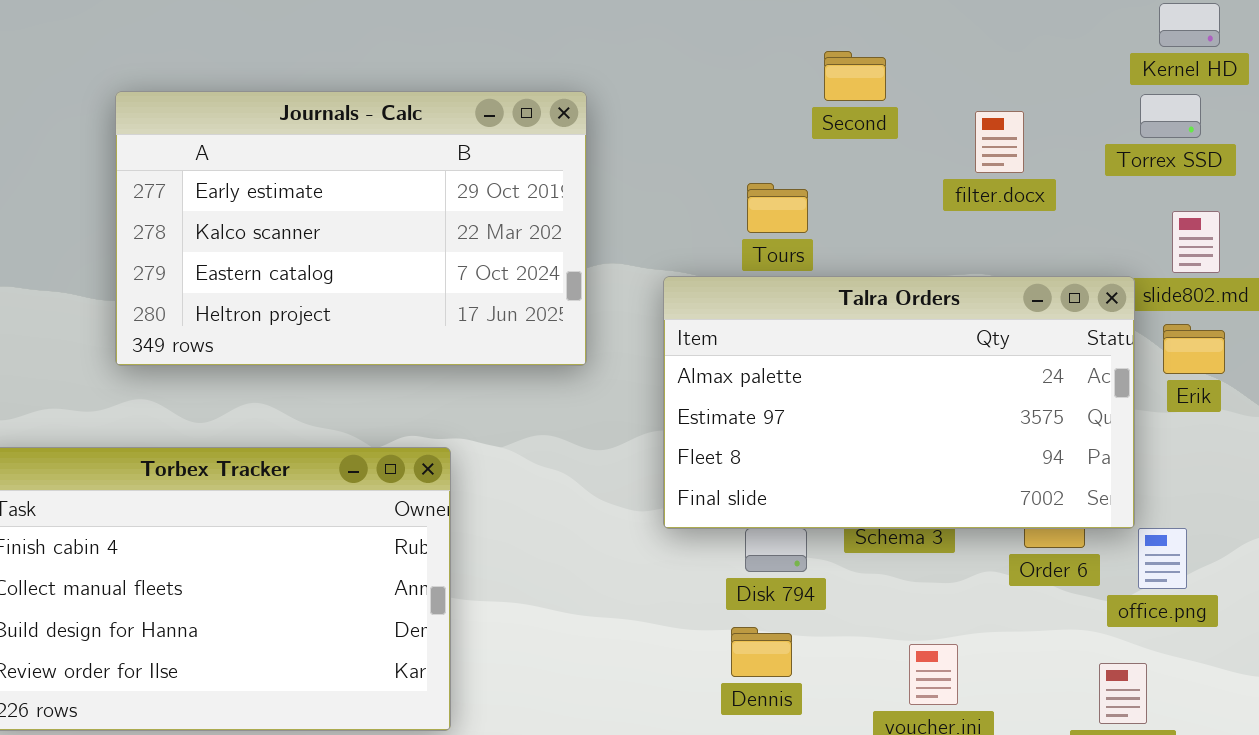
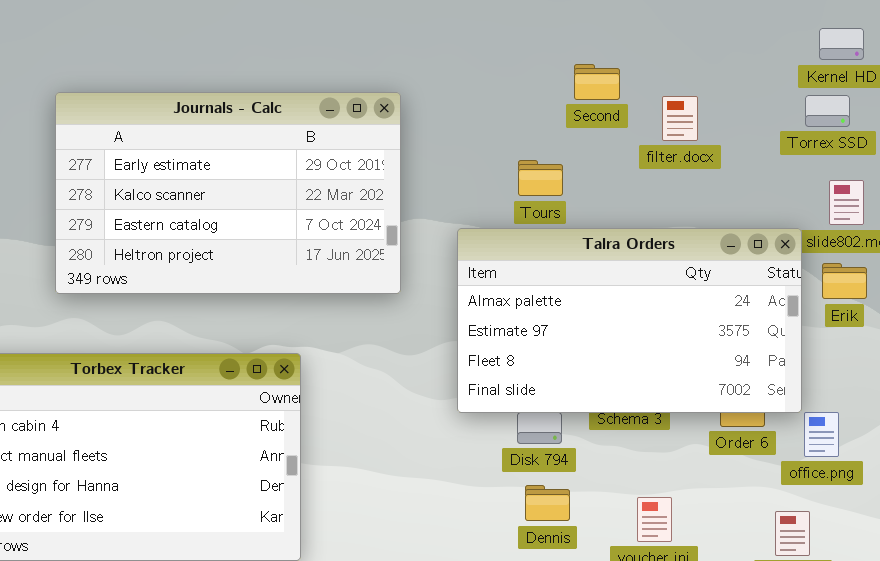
filter.docx: [975,111,1024,173] -> [662,96,698,141], moved
Dennis: [731,627,792,677] -> [525,485,570,521], moved

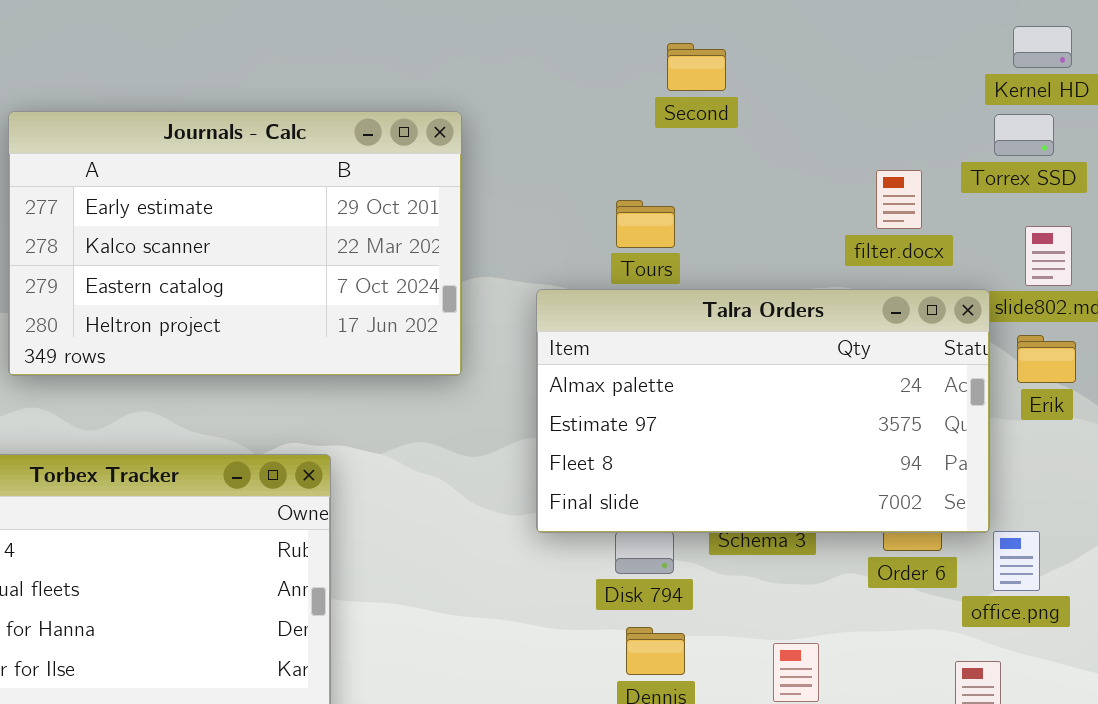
Second: [574,64,620,100] -> [667,43,726,91], moved
filter.docx: [662,96,698,141] -> [876,170,922,229], moved

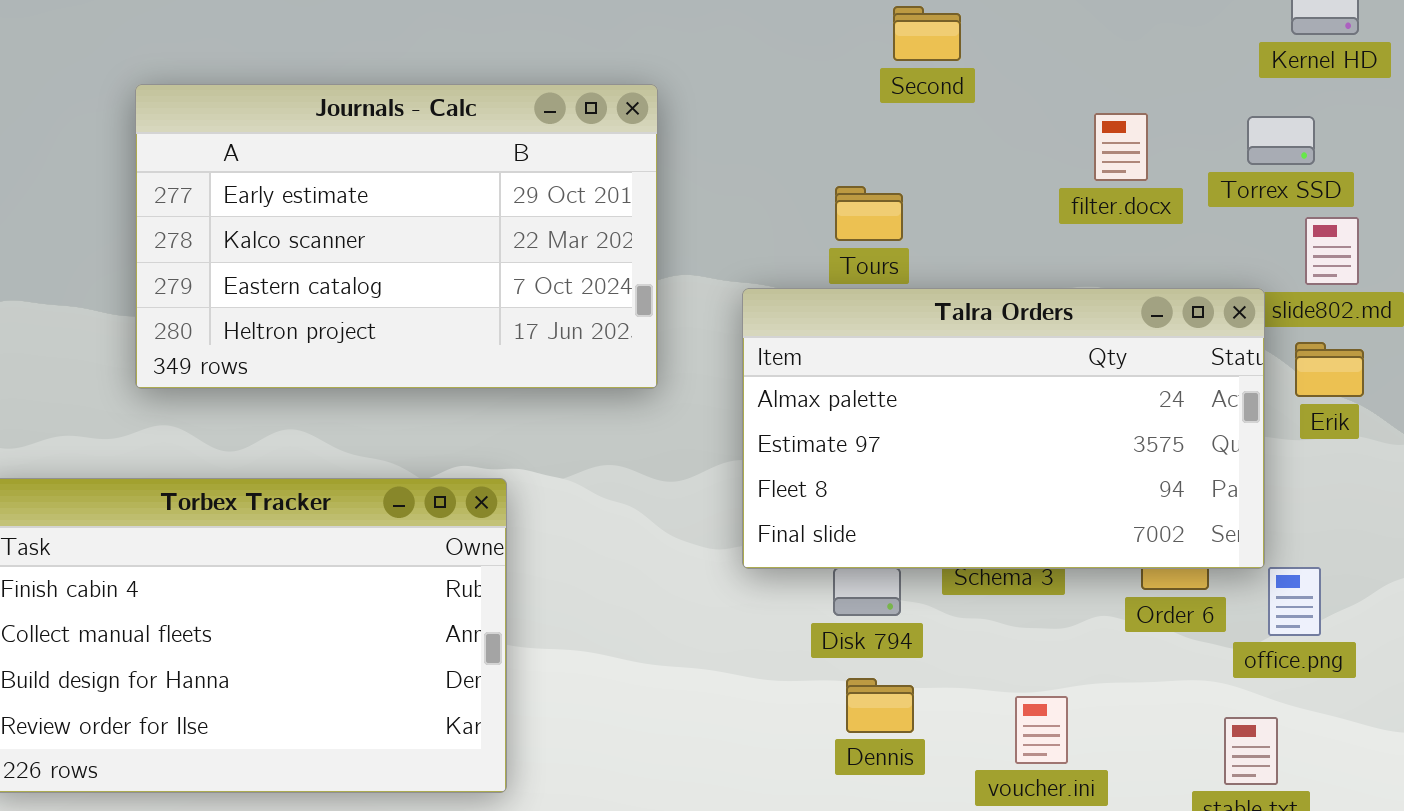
Torrex SSD: [994,114,1054,156] -> [1247,116,1315,165], moved
filter.docx: [876,170,922,229] -> [1094,113,1148,181], moved

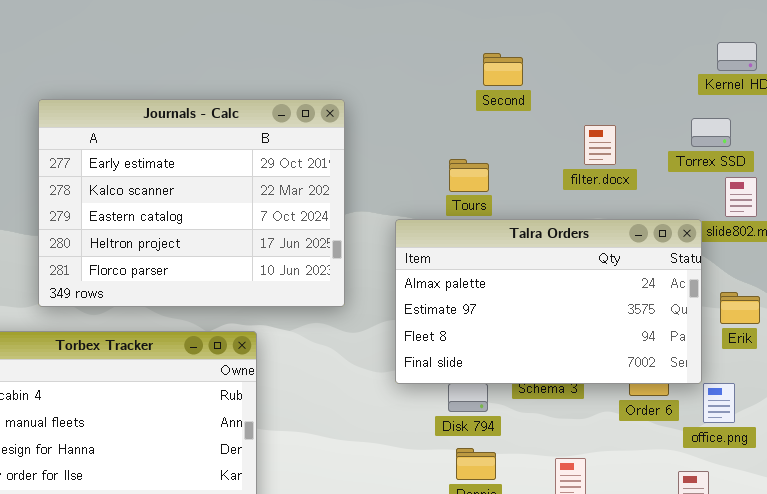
Journals - Calc: [135,84,658,389] -> [38,99,345,307], resized
filter.docx: [1094,113,1148,181] -> [584,125,616,165], moved
Erik: [1295,342,1364,397] -> [720,292,760,324], moved

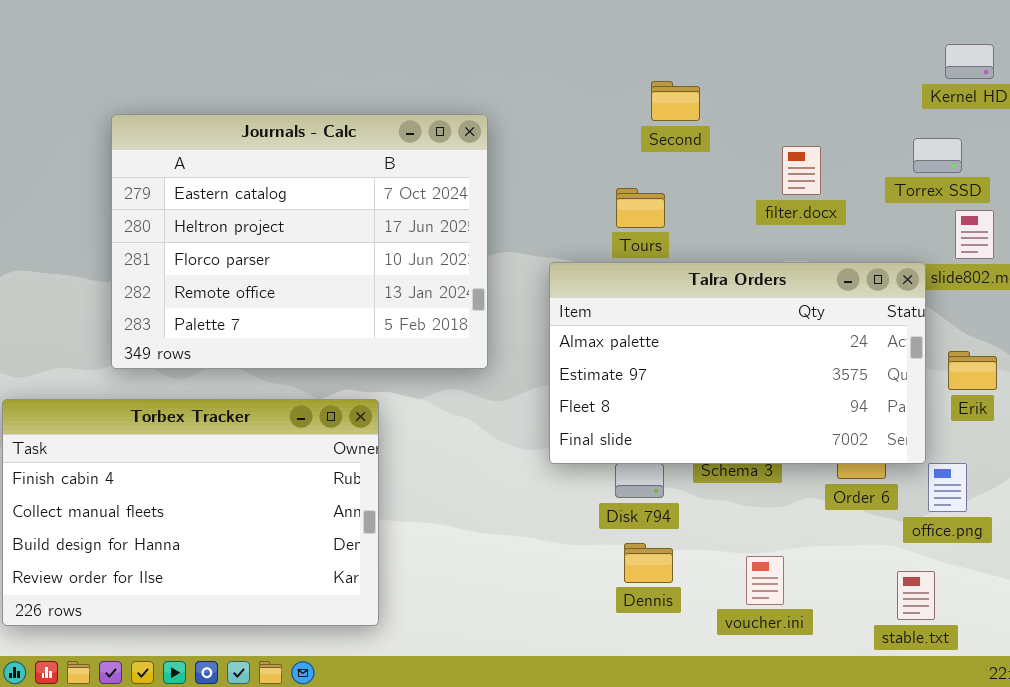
Second: [483,53,523,86] -> [651,81,700,121], moved
Journals - Calc: [38,99,345,307] -> [111,114,488,369], scrolled down 2 rows

